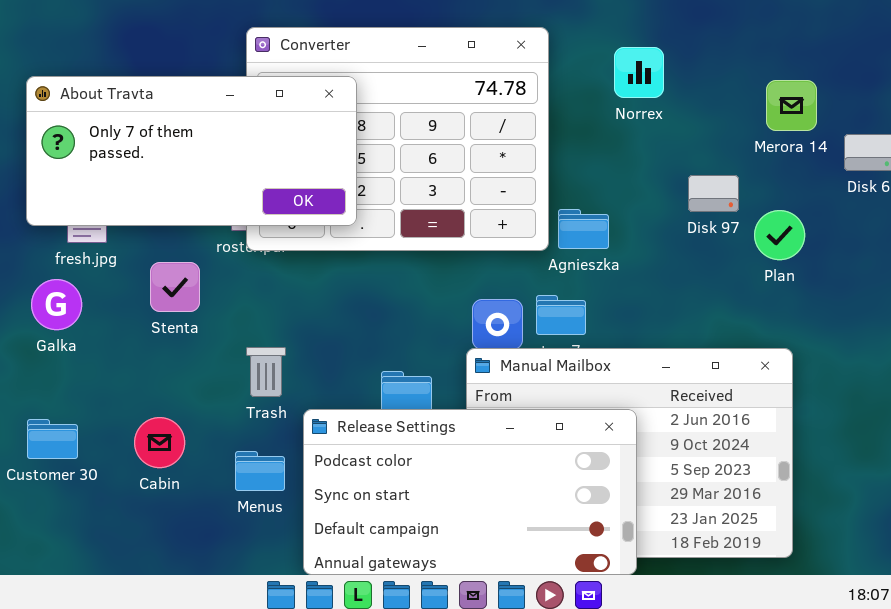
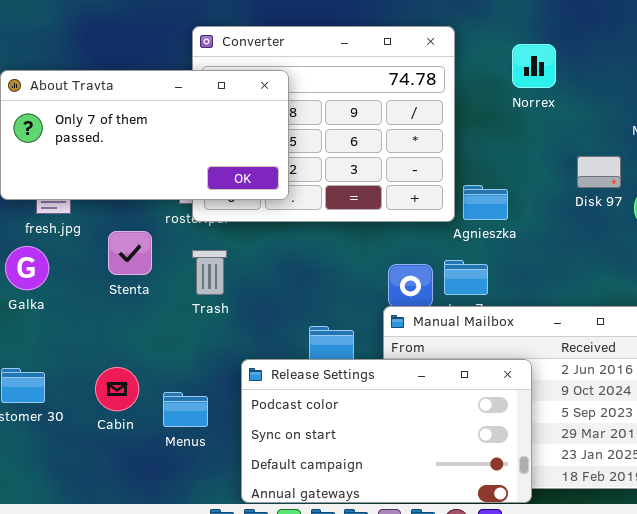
Trash: [246,347,286,397] -> [192,250,227,295], moved
Menus: [235,451,285,491] -> [163,392,208,427], moved

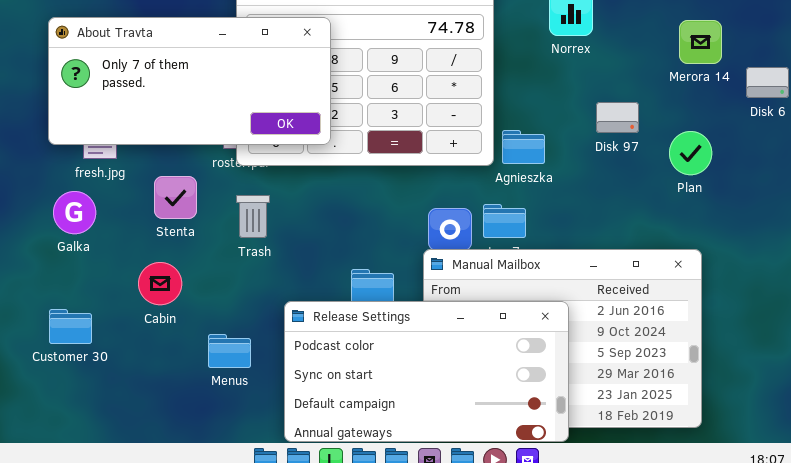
Disk 97: [577,156,621,188] -> [596,102,639,133], moved
Cabin: [95,367,139,411] -> [138,262,182,305], moved

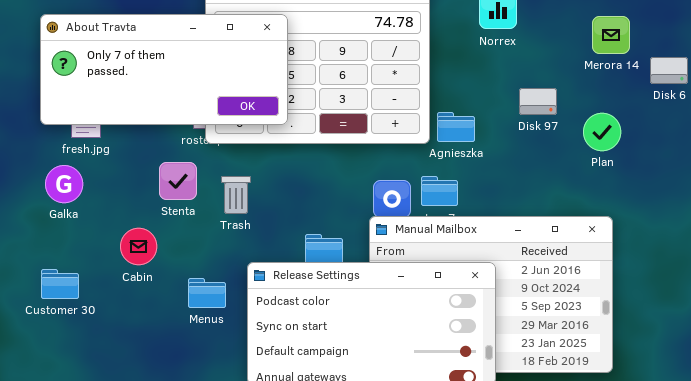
Stenta: [154,176,197,219] -> [159,162,197,200], moved
Trash: [236,195,270,238] -> [221,176,251,214], moved
Menus: [208,334,251,368] -> [188,278,226,308], moved

